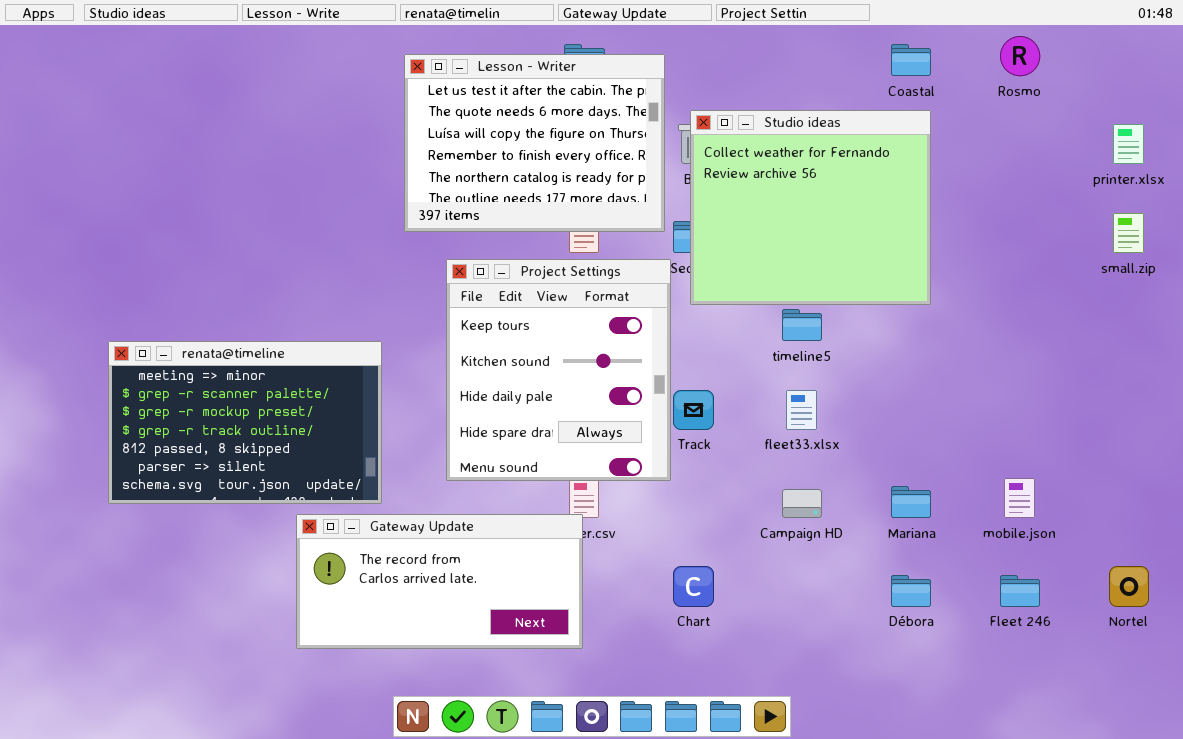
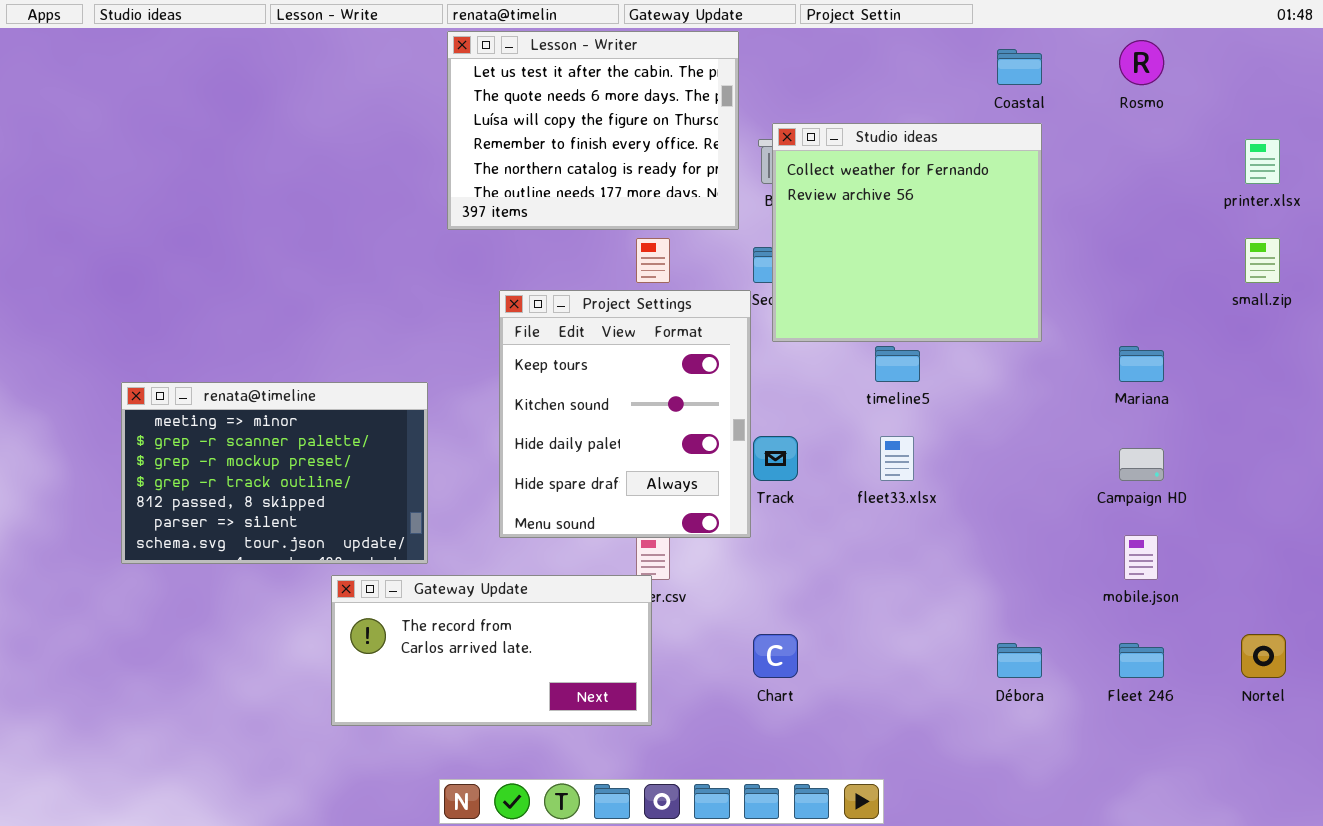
Lesson - Writer: [404,54,665,232] -> [447,31,739,230], moved
Mariana: [891,486,931,518] -> [1119,346,1164,382], moved
Campaign HD: [782,489,822,518] -> [1119,448,1164,481], moved

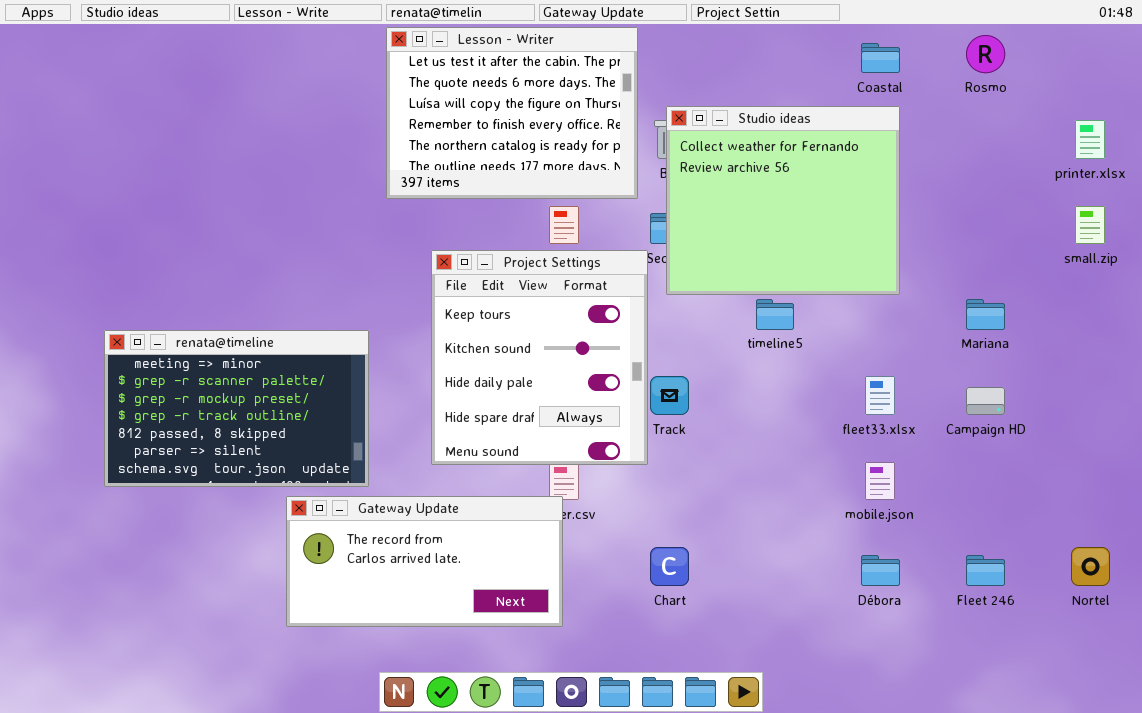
fleet33.xlsx: [880,436,914,481] -> [865,376,895,415], moved
mobile.json: [1124,535,1158,580] -> [865,462,895,500], moved

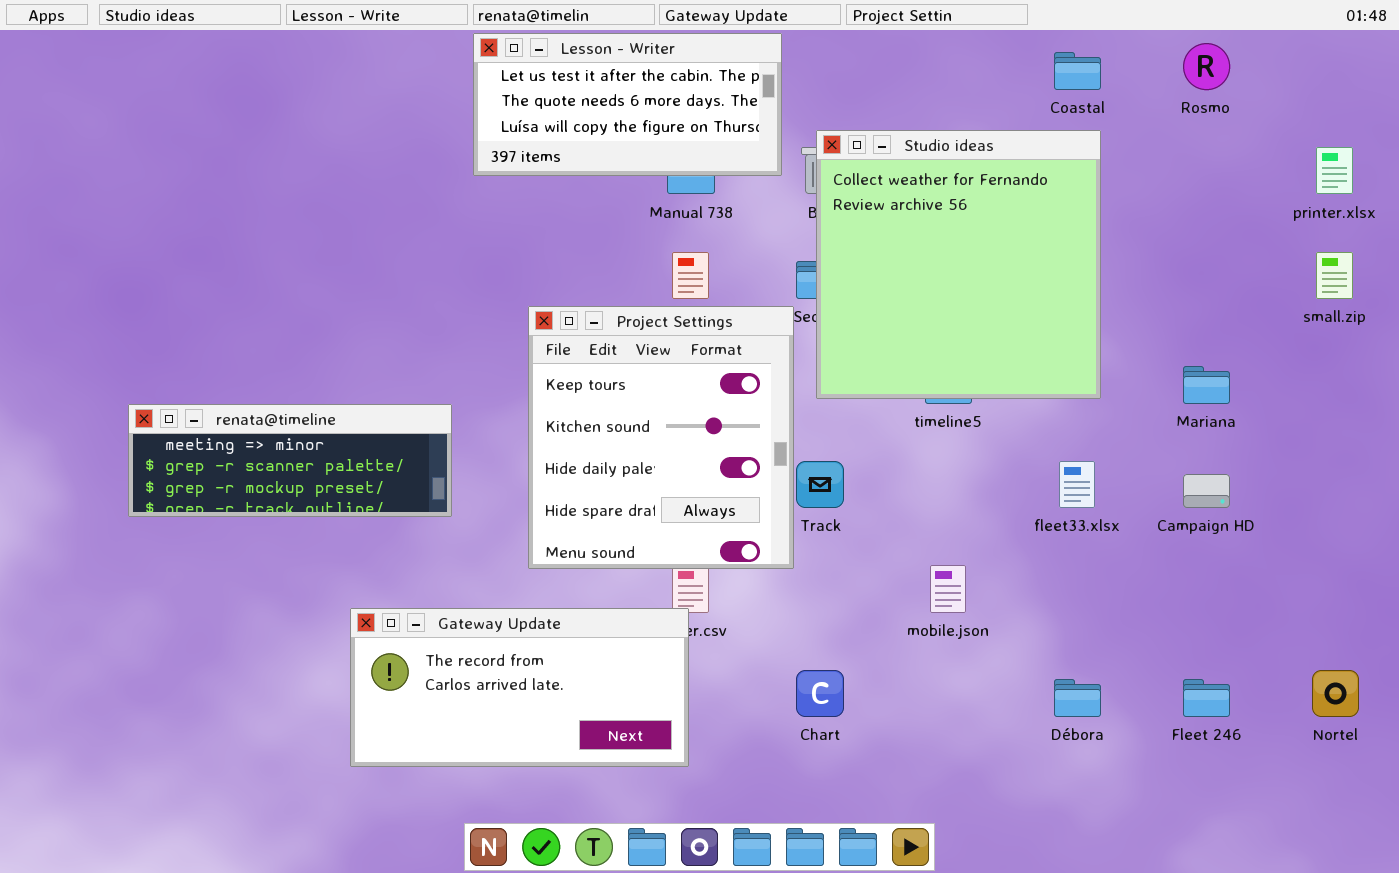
Lesson - Writer: [386,27,638,199] -> [473,33,782,176], resized
Studio ideas: [666,106,900,295] -> [816,130,1101,399], resized
renata@timeline: [104,330,369,487] -> [128,404,452,517], resized
mobile.json: [865,462,895,500] -> [930,565,966,613], moved

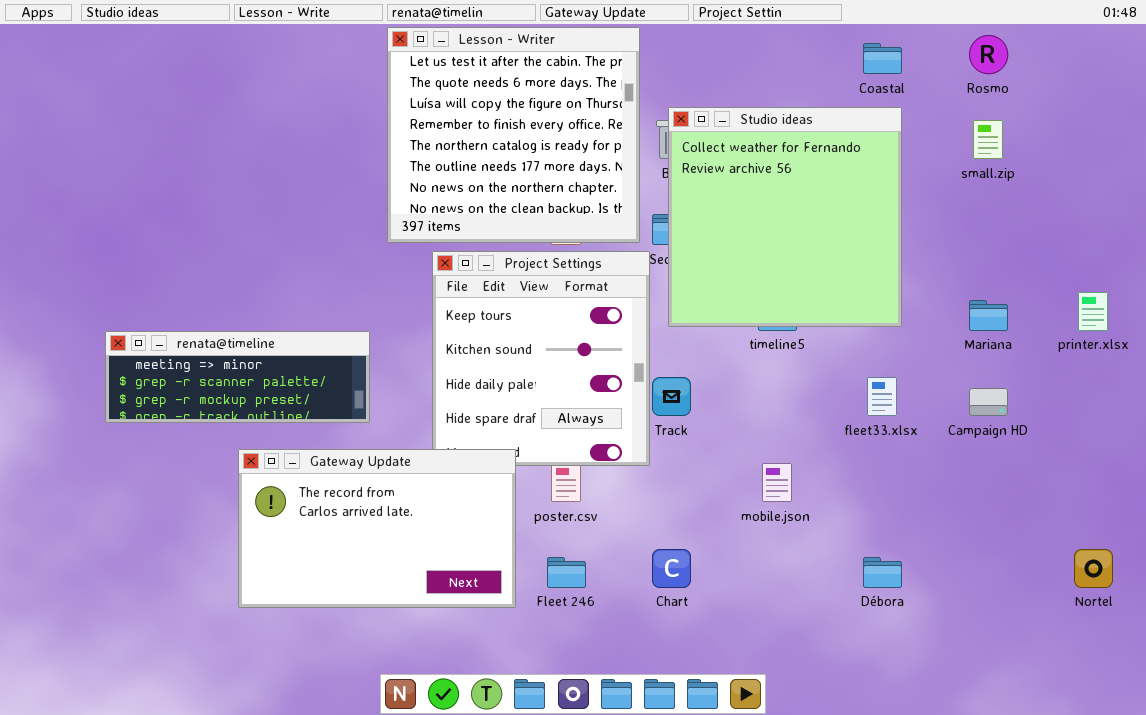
Lesson - Writer: [473,33,782,176] -> [387,27,640,243], resized
printer.xlsx: [1316,147,1353,194] -> [1078,292,1108,331], moved
small.zip: [1316,252,1353,299] -> [973,120,1003,159], moved
Gateway Update: [350,608,689,767] -> [238,449,516,608], moved, resized
Fleet 246: [1183,679,1230,717] -> [547,557,586,588], moved

